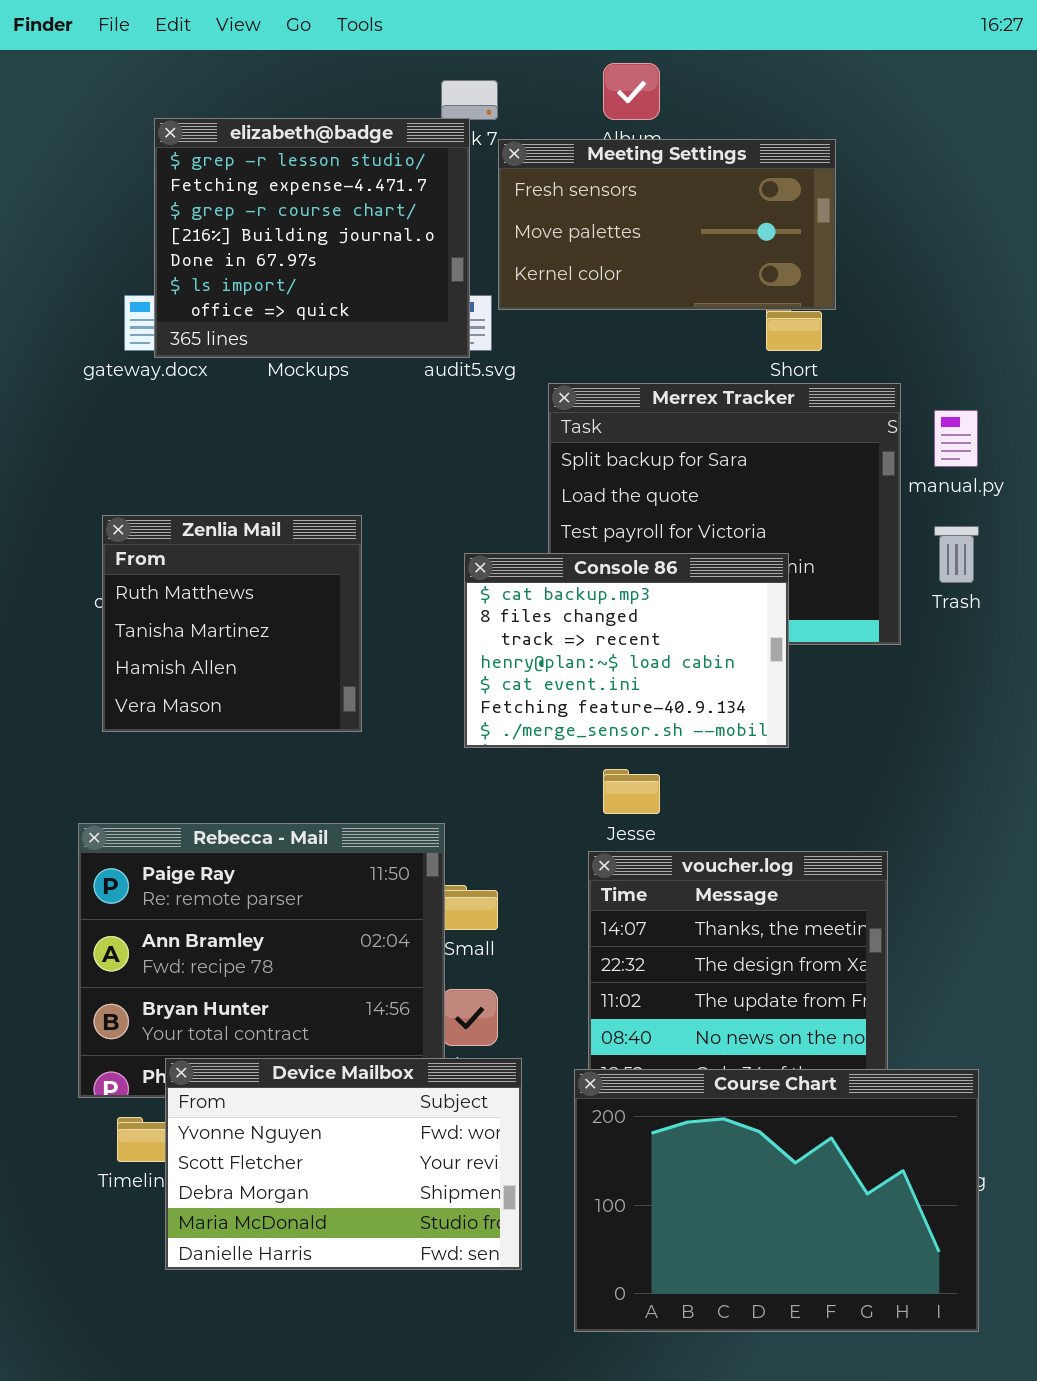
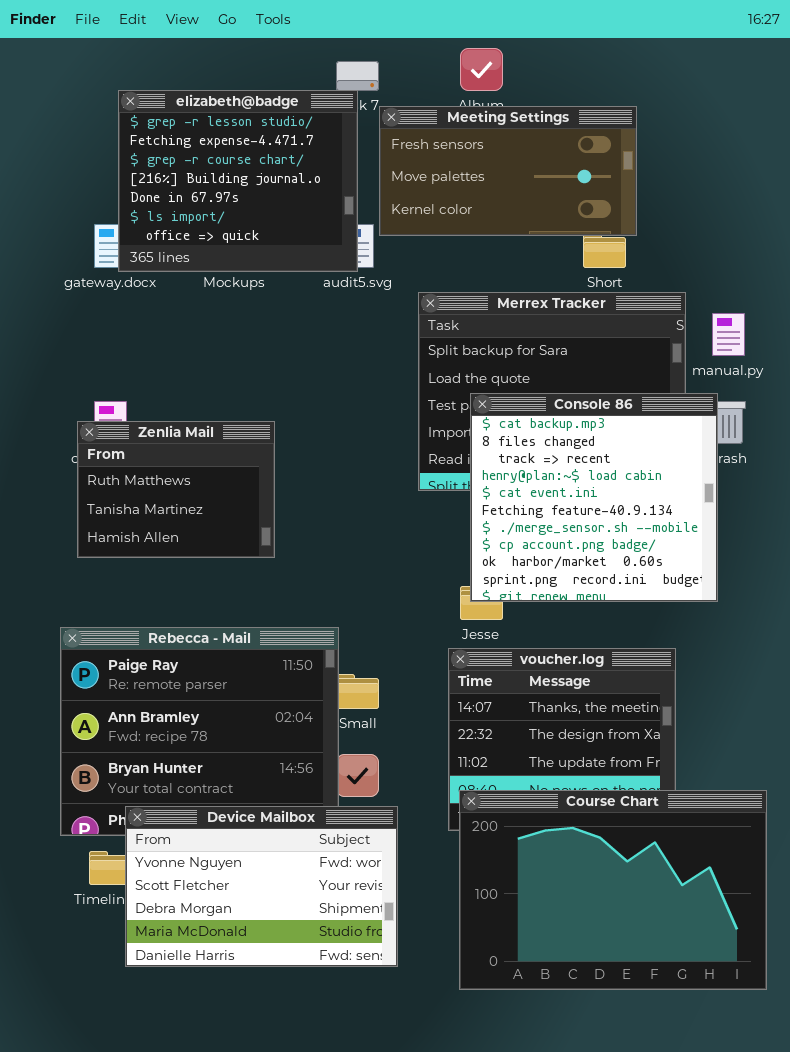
Zenlia Mail: [102,515,362,732] -> [77,421,275,558], resized
Console 86: [464,553,789,748] -> [470,393,718,602], moved, resized
Course Chart: [574,1069,979,1332] -> [459,790,767,990], moved

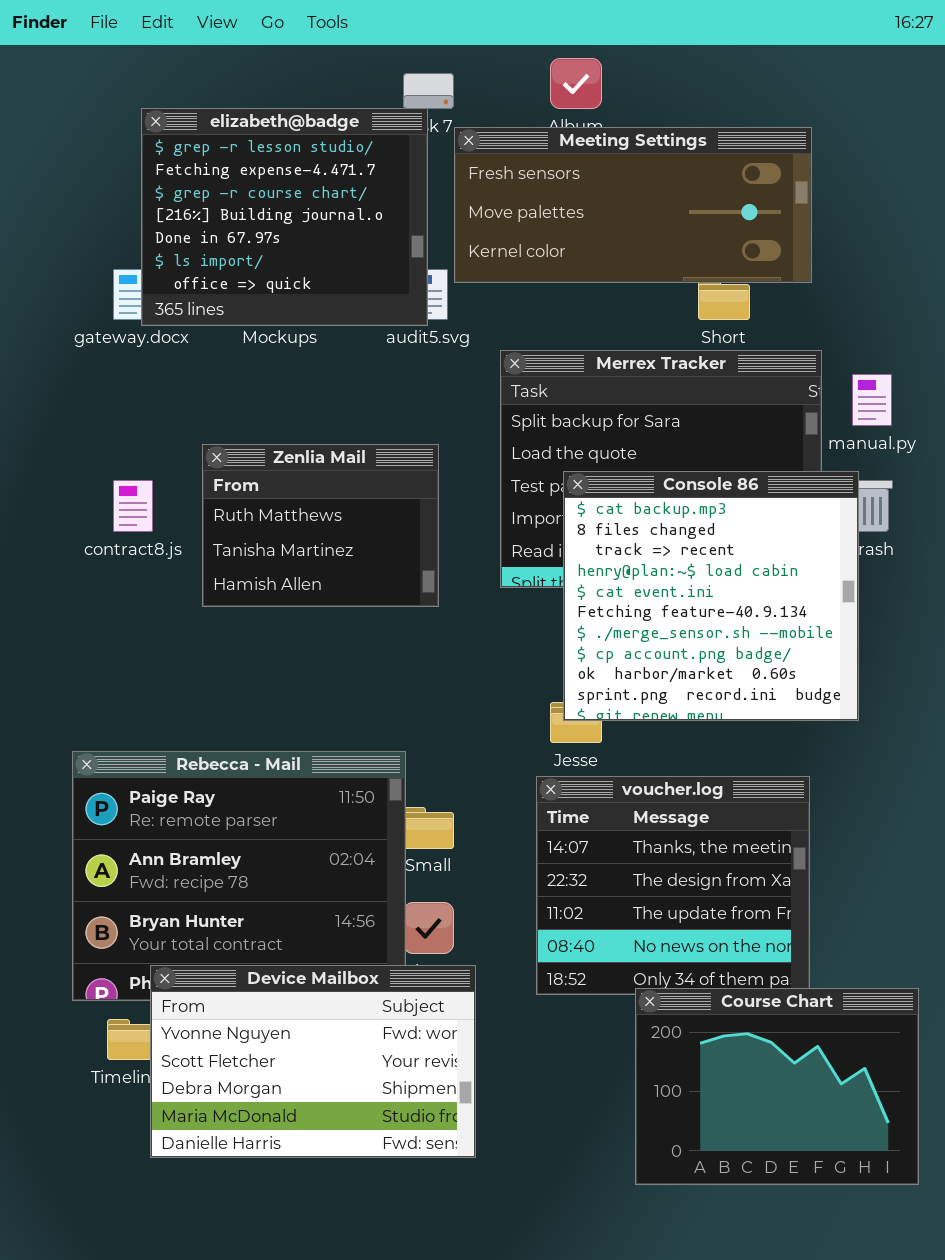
Meeting Settings: [379,106,637,236] -> [454,127,812,283], resized
Zenlia Mail: [77,421,275,558] -> [202,444,439,607], moved
Course Chart: [459,790,767,990] -> [635,988,919,1185], resized

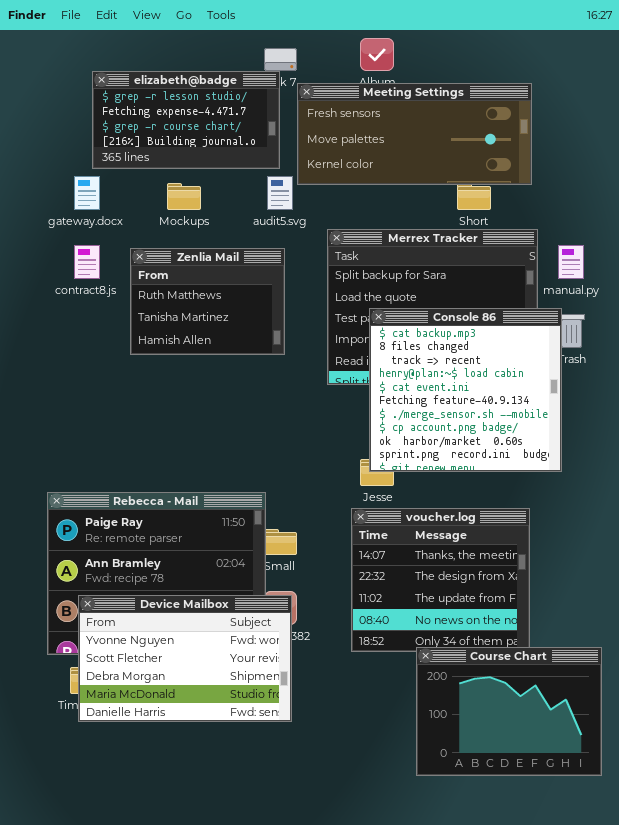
elizabeth@badge: [141,108,428,326] -> [92,71,280,169], resized
Zenlia Mail: [202,444,439,607] -> [130,248,285,355], moved
contract8.js: [113,480,153,532] -> [74,245,100,279], moved
Device Mailbox: [150,965,476,1158] -> [78,595,292,722], moved

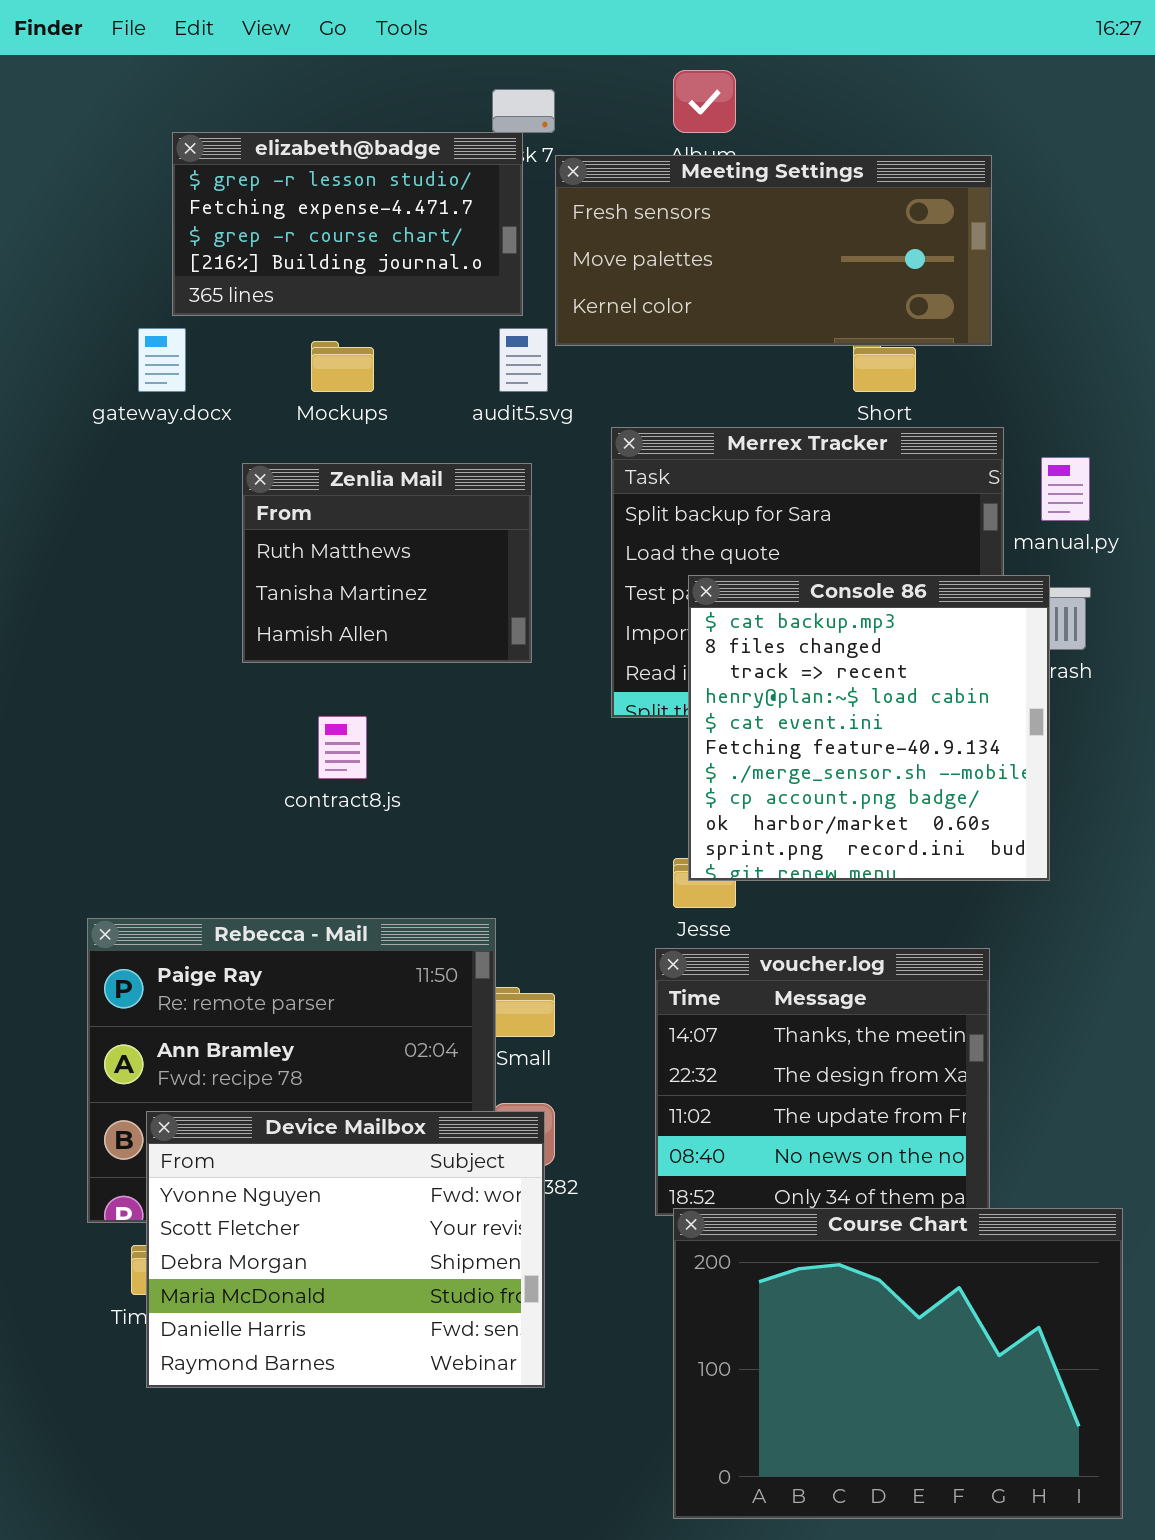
contract8.js: [74,245,100,279] -> [318,716,367,779], moved
Device Mailbox: [78,595,292,722] -> [146,1111,545,1388], resized
Course Chart: [416,647,602,776] -> [673,1208,1123,1519], resized

